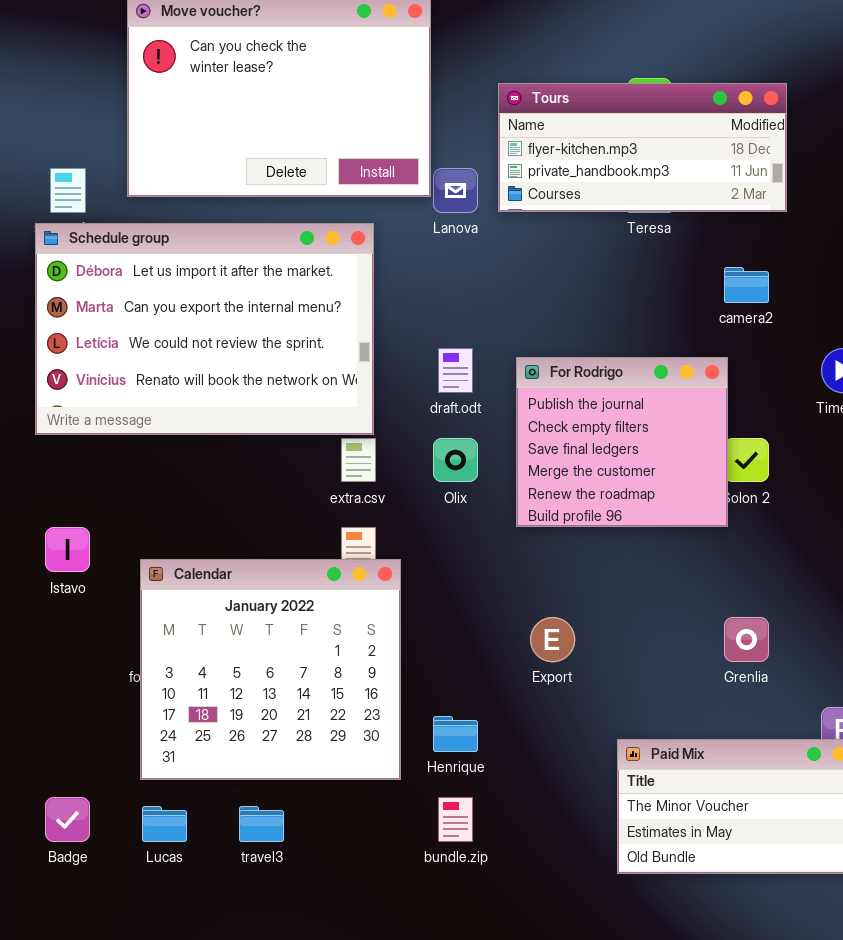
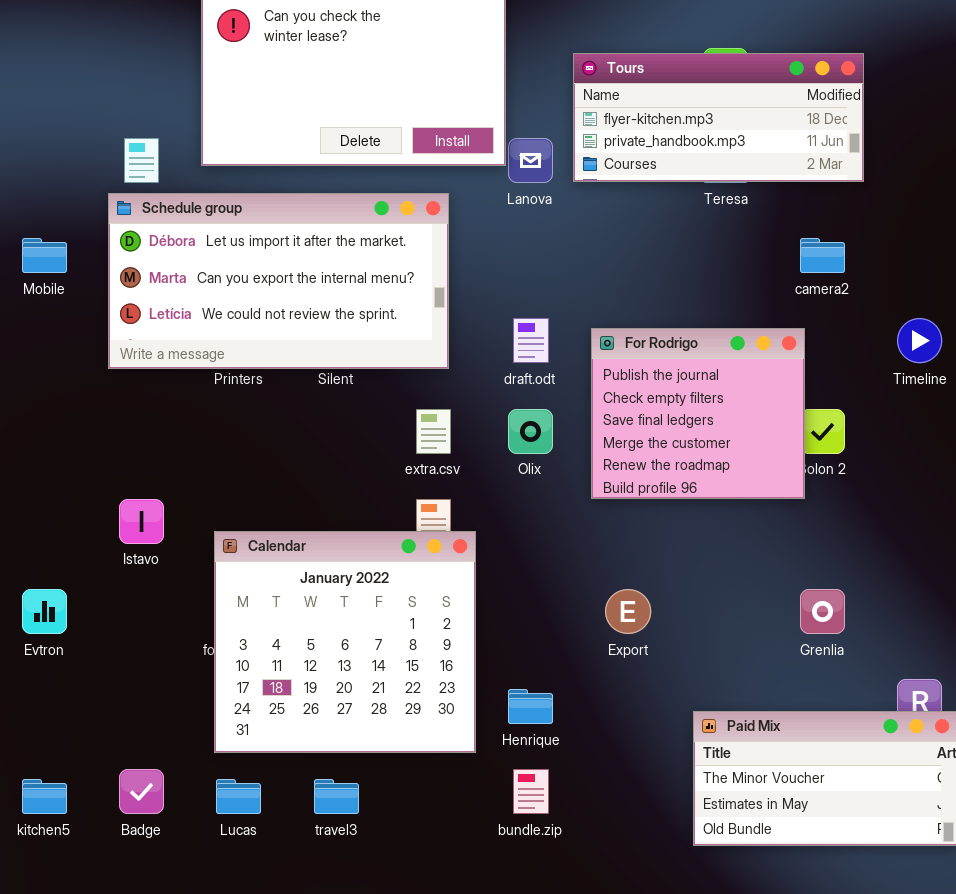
Schedule group: [35,223,374,435] -> [108,193,449,369], resized

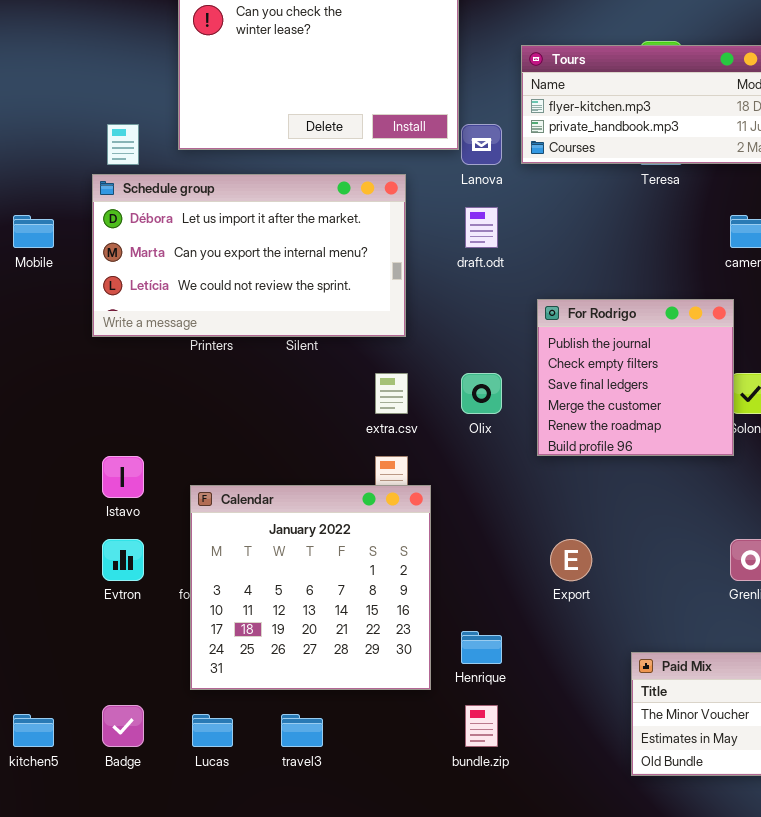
draft.odt: [513,318,549,363] -> [465,207,498,248], moved
Evtron: [22,589,67,634] -> [102,539,144,581], moved

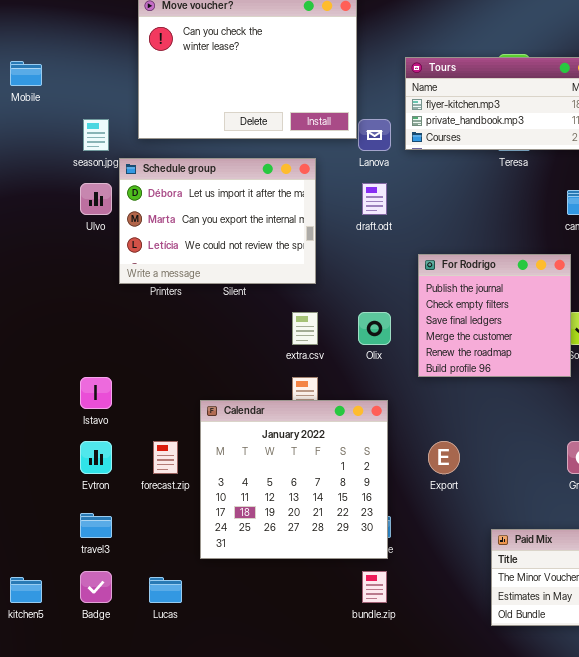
Schedule group: [92,174,406,337] -> [119,158,316,284], resized
Mobile: [13,215,54,248] -> [10,61,42,86], moved
Calendar: [190,485,431,690] -> [200,400,388,559], moved
travel3: [281,714,323,747] -> [80,513,112,538], moved

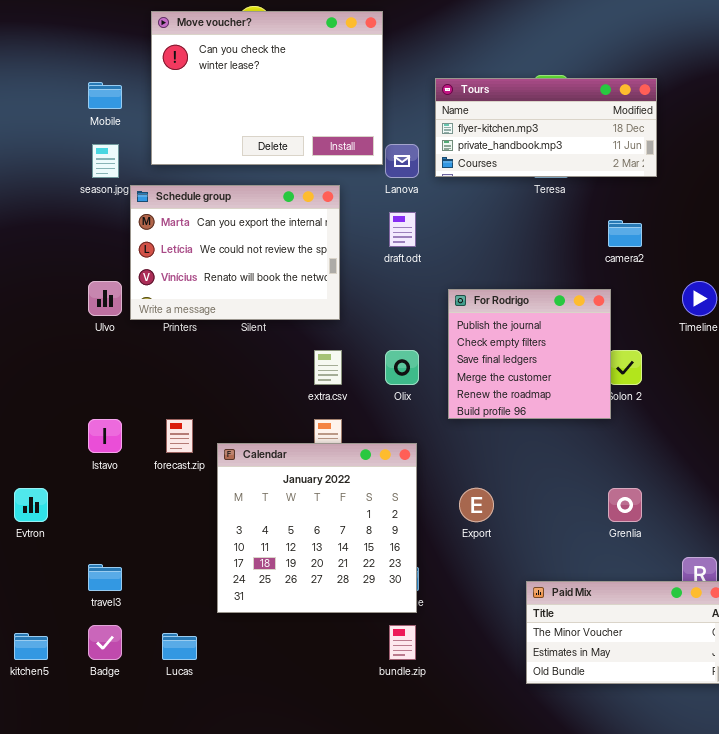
Mobile: [10,61,42,86] -> [88,82,122,109], moved
Schedule group: [119,158,316,284] -> [130,185,340,320], scrolled down 1 row
Ulvo: [80,183,112,215] -> [88,281,122,316], moved
Evtron: [80,441,112,474] -> [14,488,48,522], moved
forecast.zip: [153,441,178,474] -> [166,419,193,453], moved

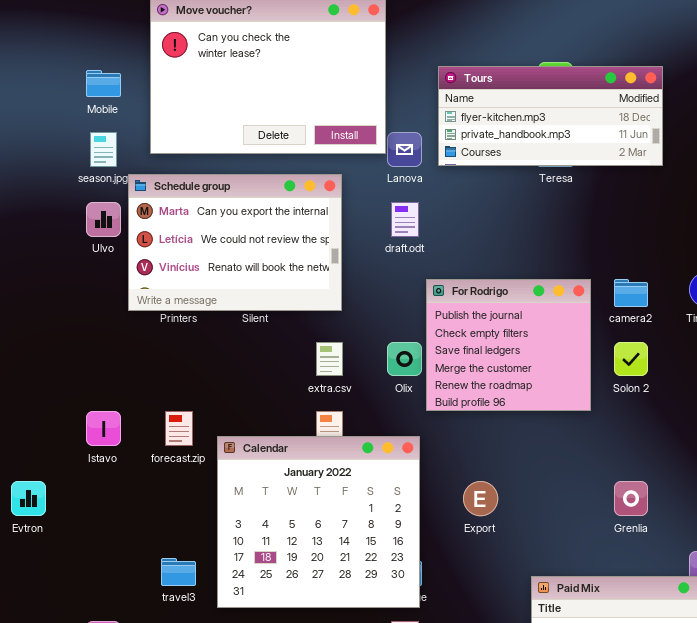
camera2: [608,220,642,247] -> [614,279,648,307], moved
Ulvo: [88,281,122,316] -> [86,202,121,237], moved
For Rodrigo: [448,289,611,419] -> [426,279,591,411], moved
travel3: [88,564,122,591] -> [161,558,196,586], moved

